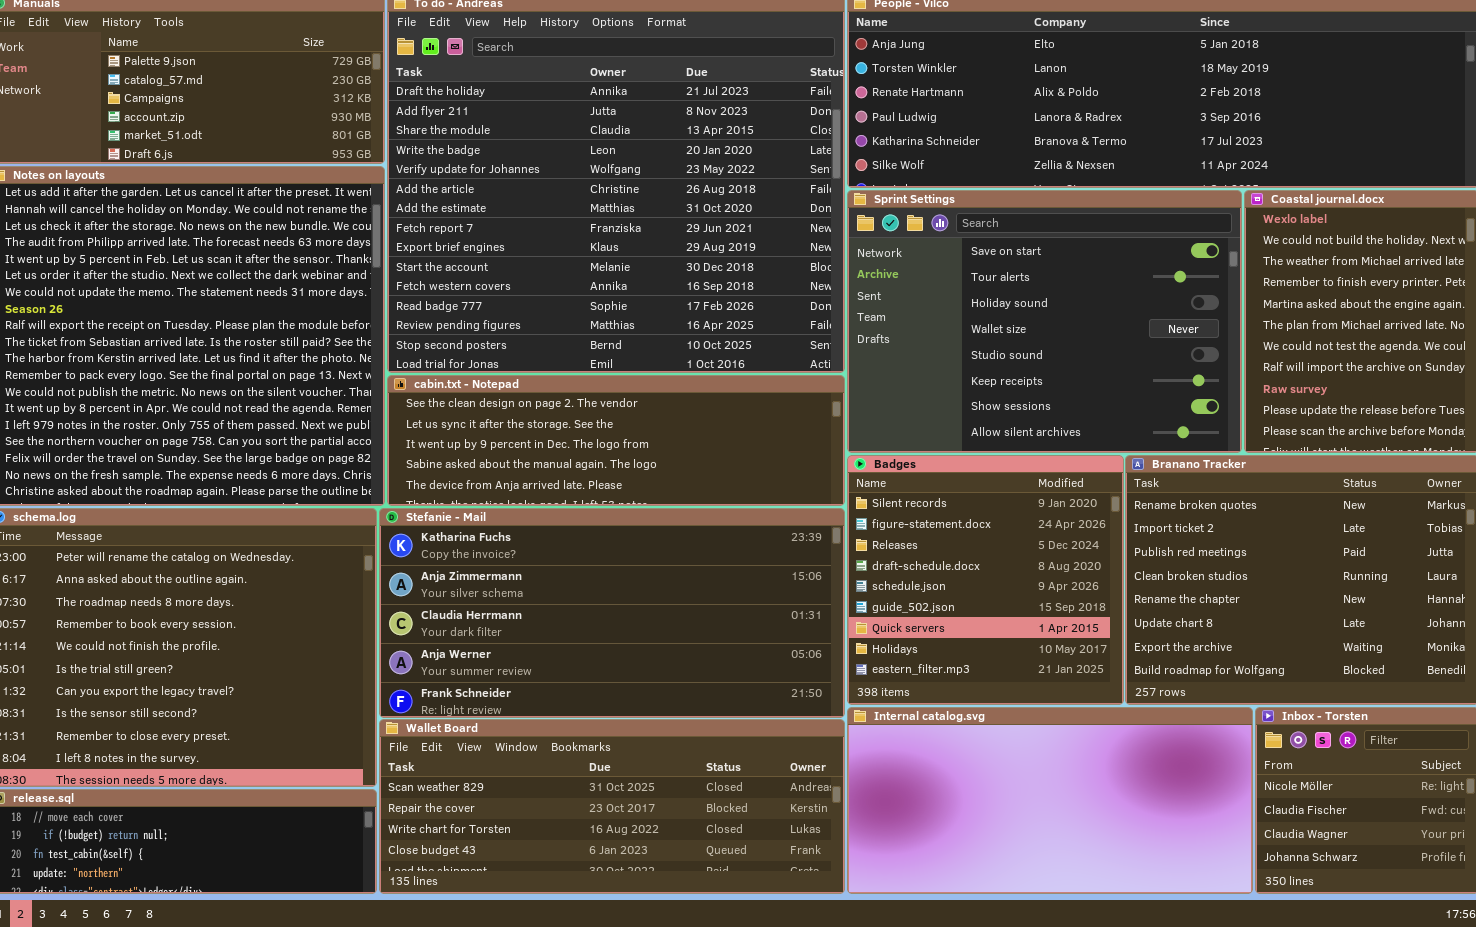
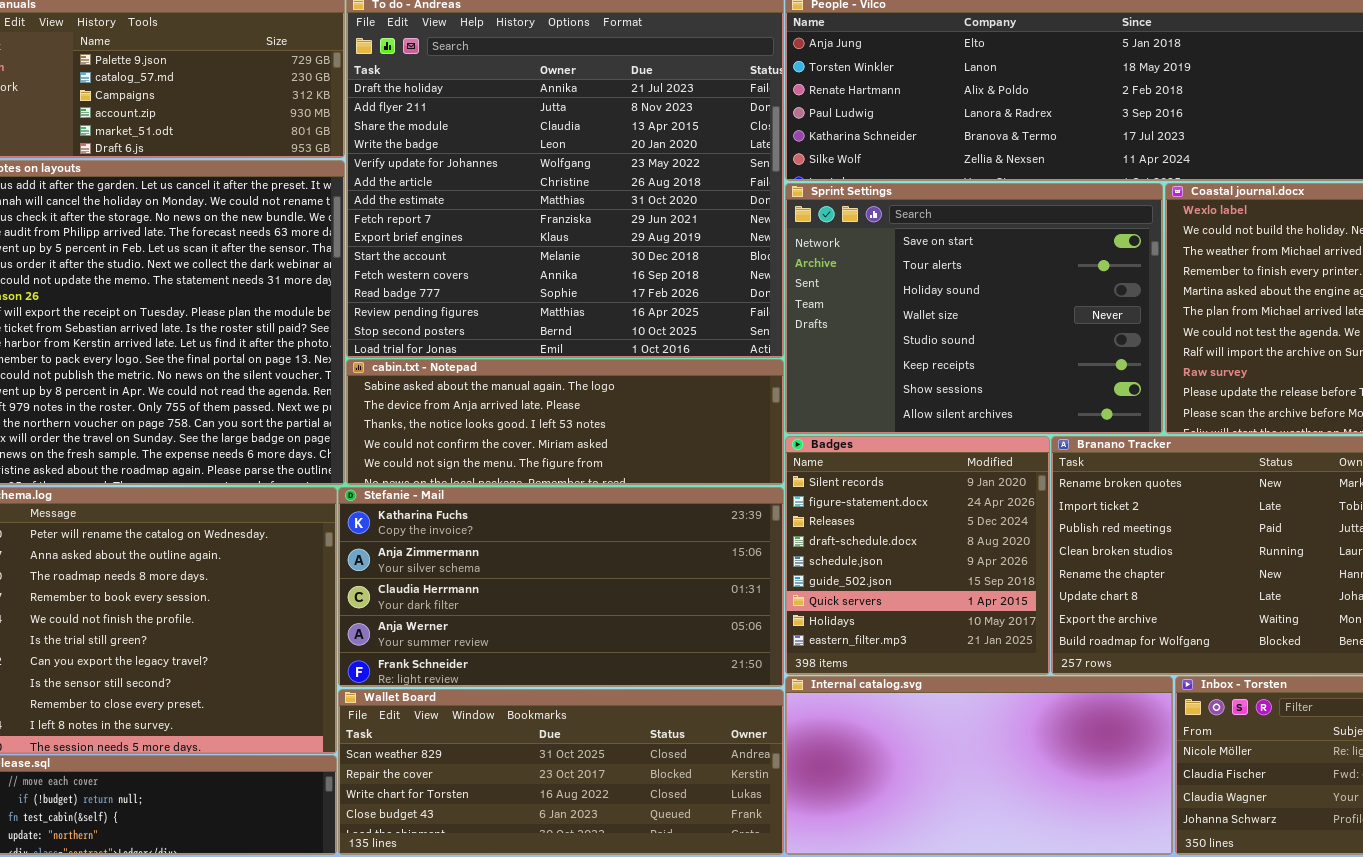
cabin.txt - Notepad: [387,375,845,506] -> [346,359,784,485], scrolled down 3 rows

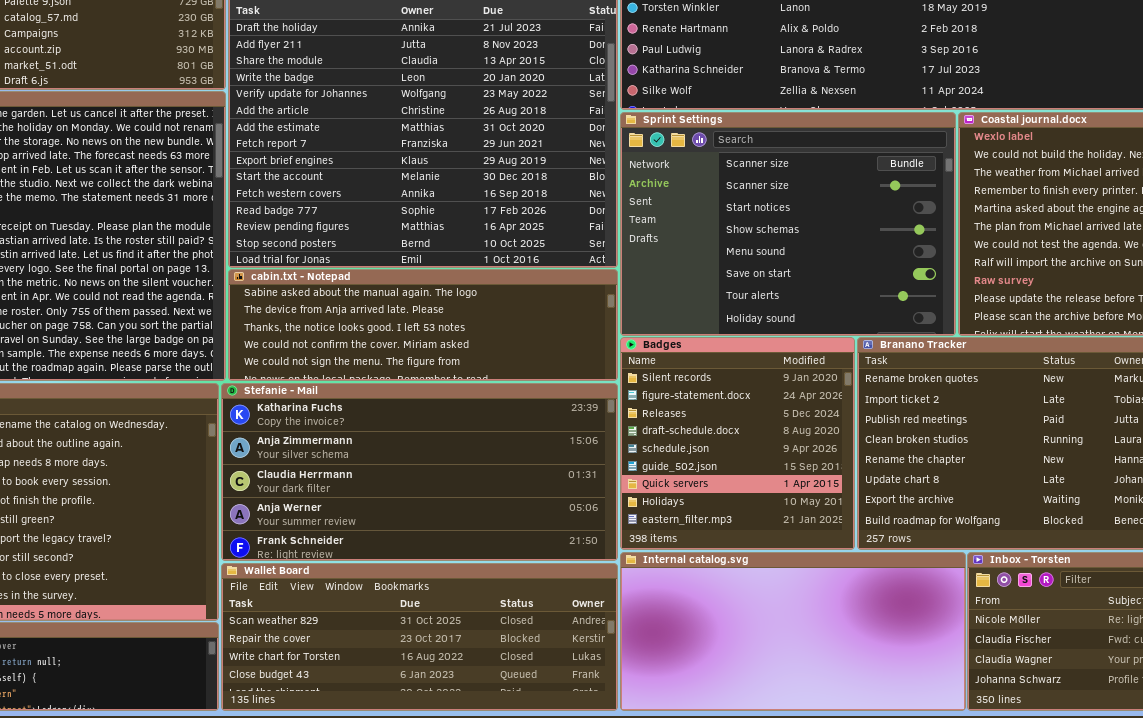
Sprint Settings: [785,183,1163,434] -> [620,112,956,336], scrolled up 5 rows

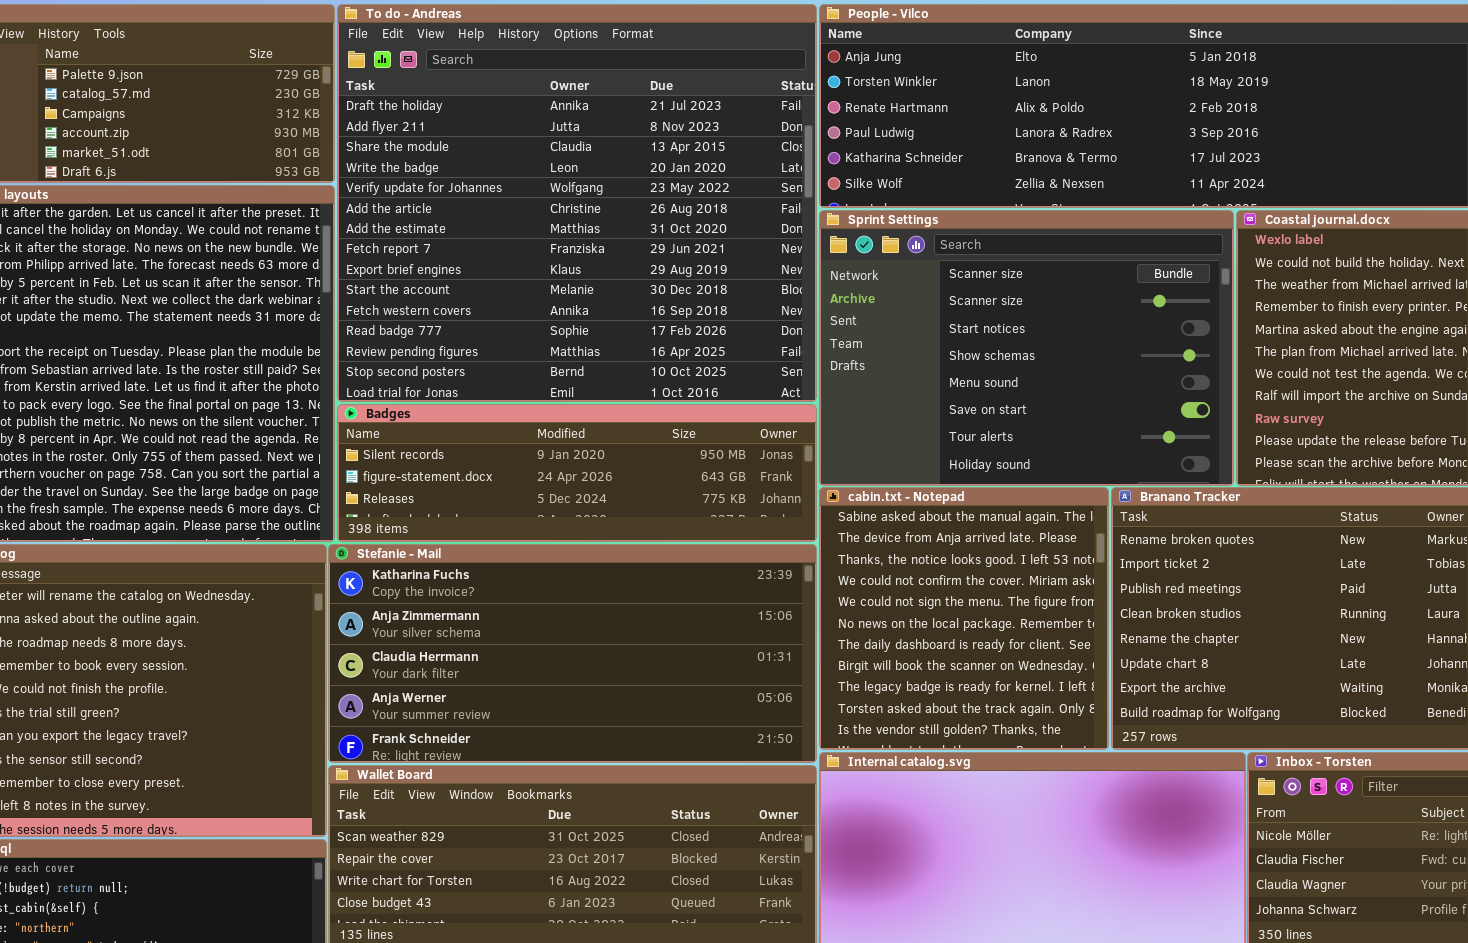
cabin.txt - Notepad: [228,269,618,381] -> [819,487,1109,750], moved, resized
Badges: [620,337,855,550] -> [337,404,817,542], moved, resized

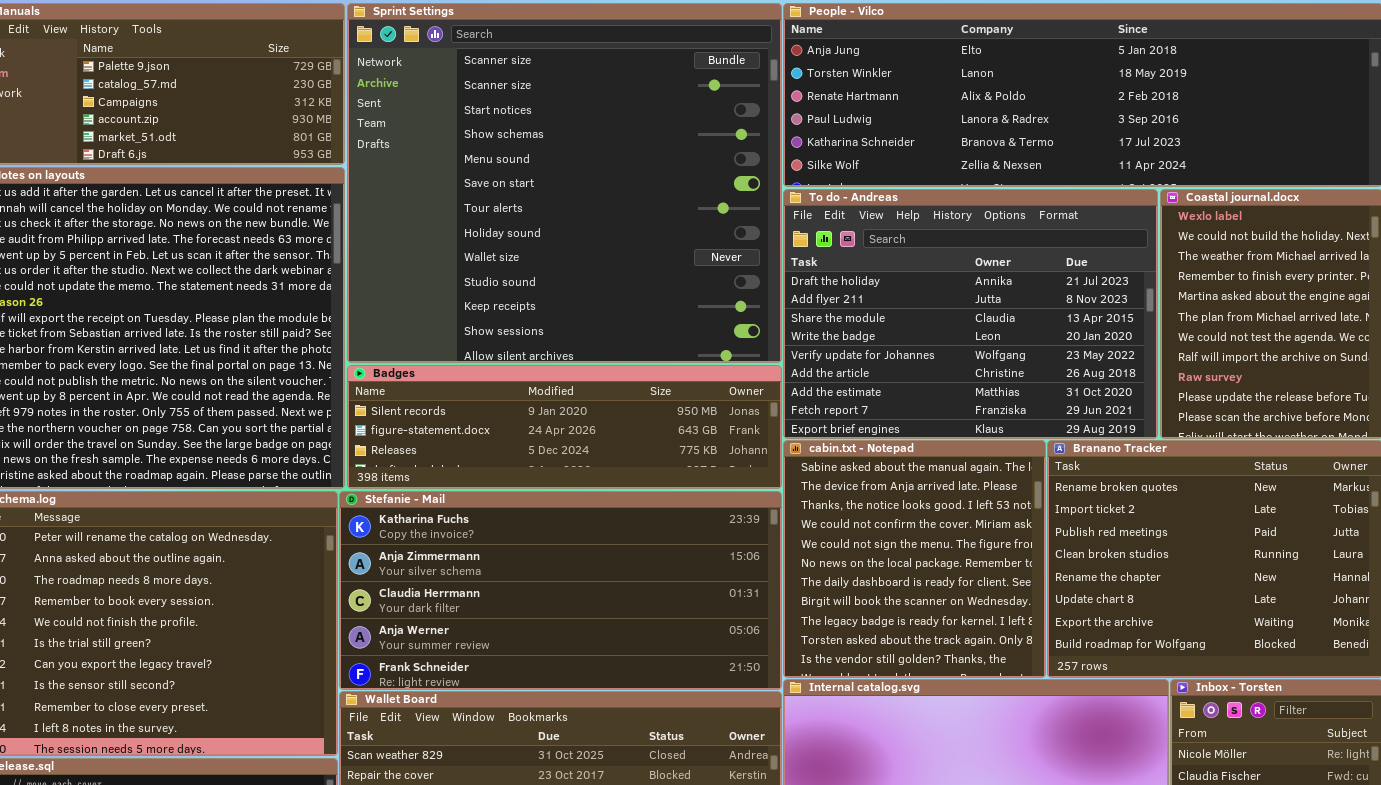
To do - Andreas: [337,4,817,402] -> [783,189,1158,439], moved, resized
Sprint Settings: [819,210,1234,486] -> [347,3,782,363], moved, resized

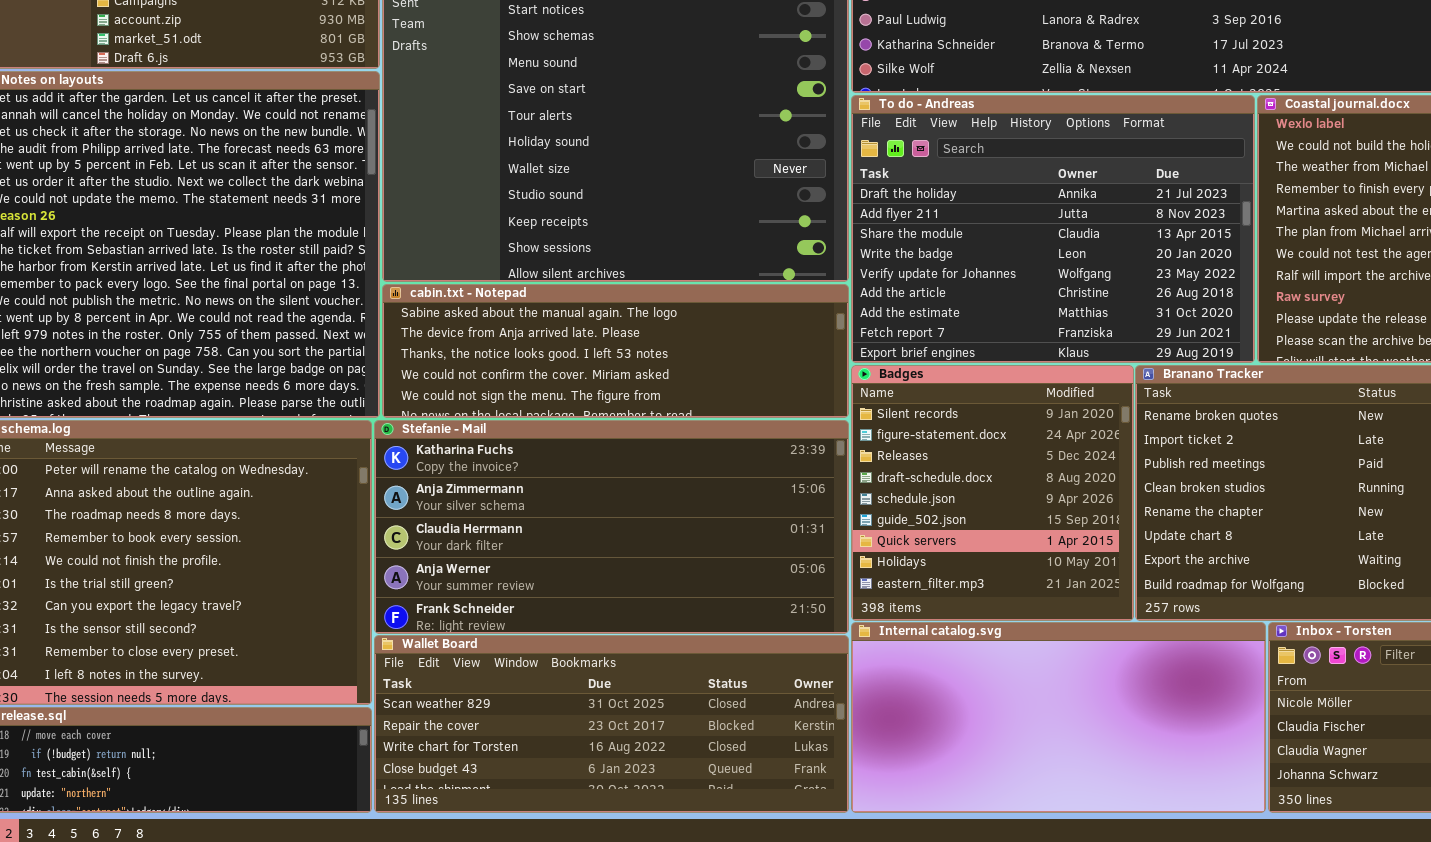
Badges: [347,365,782,489] -> [851,365,1134,621], moved, resized
cabin.txt - Notepad: [783,440,1046,678] -> [382,284,849,418], moved, resized

